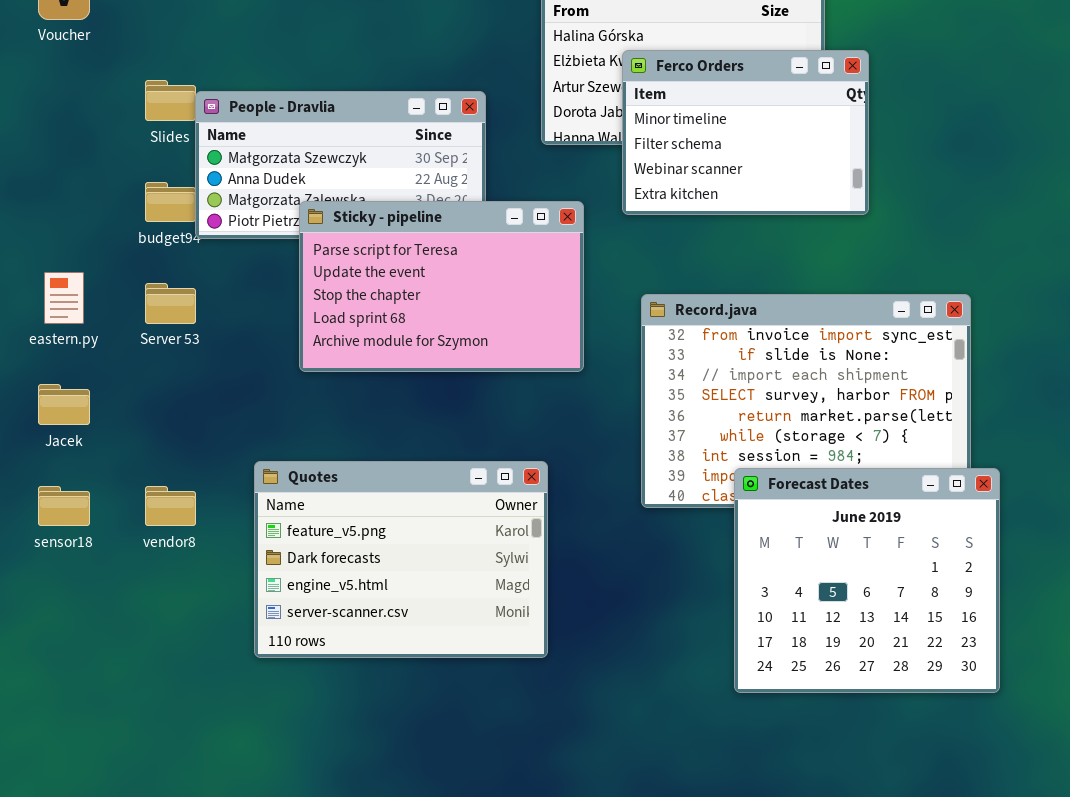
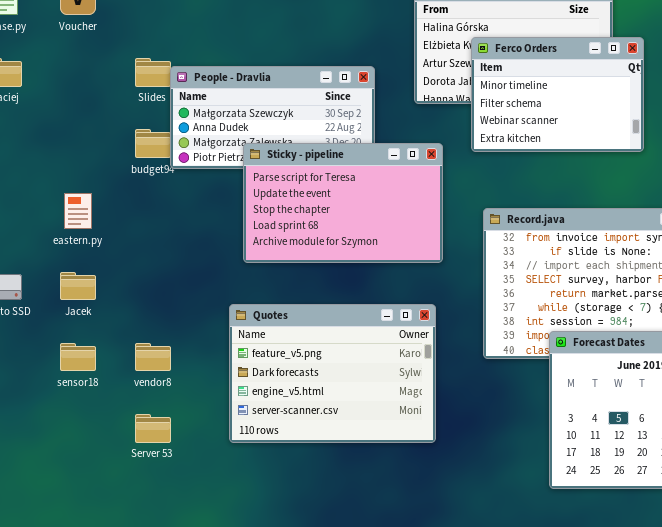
Server 53: [145,283,196,324] -> [135,414,171,443], moved
Quotes: [254,461,548,658] -> [229,304,436,443], moved

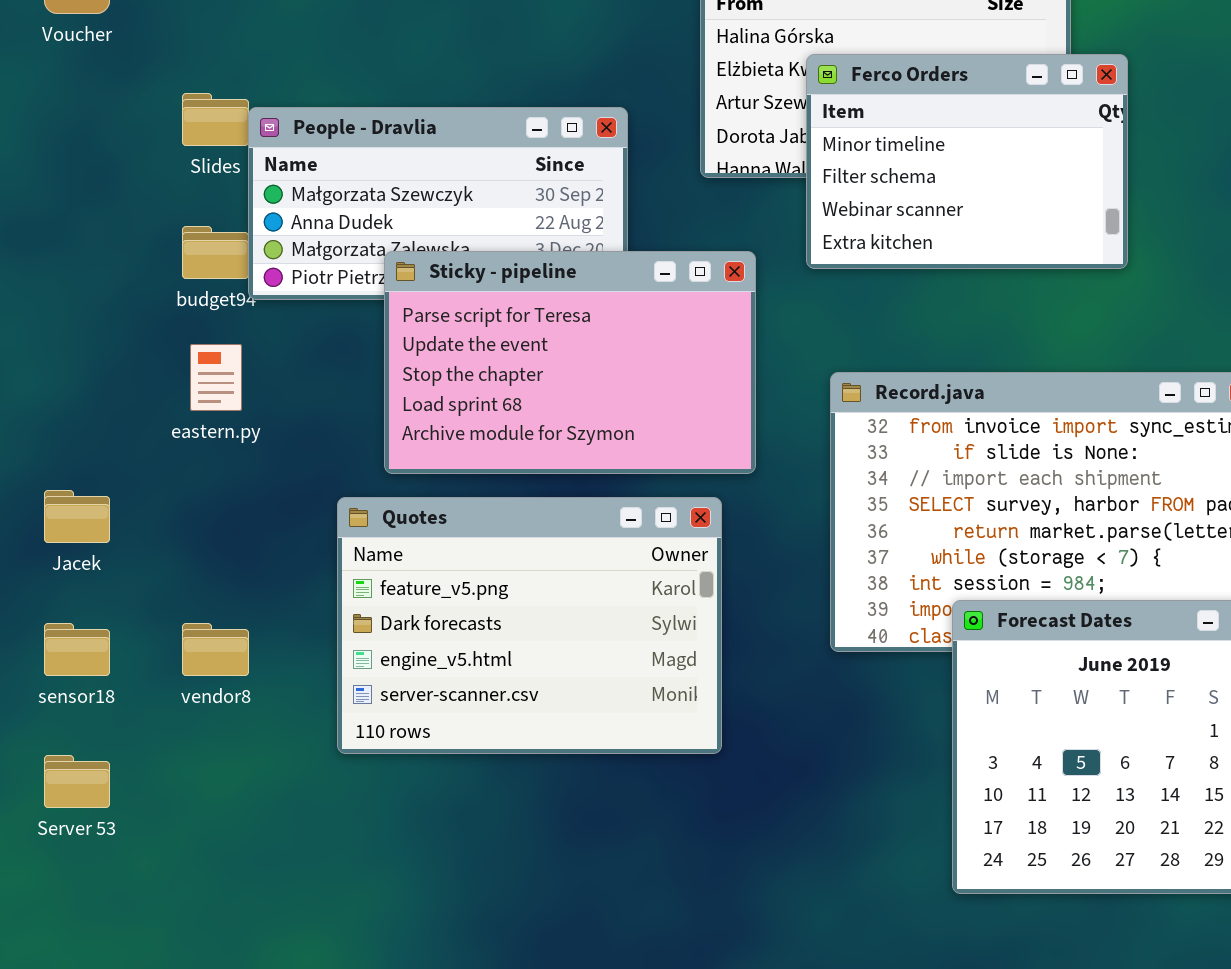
eastern.py: [64,193,92,229] -> [190,344,242,411], moved
Quotes: [229,304,436,443] -> [337,497,722,754], moved
Server 53: [135,414,171,443] -> [44,755,110,808], moved

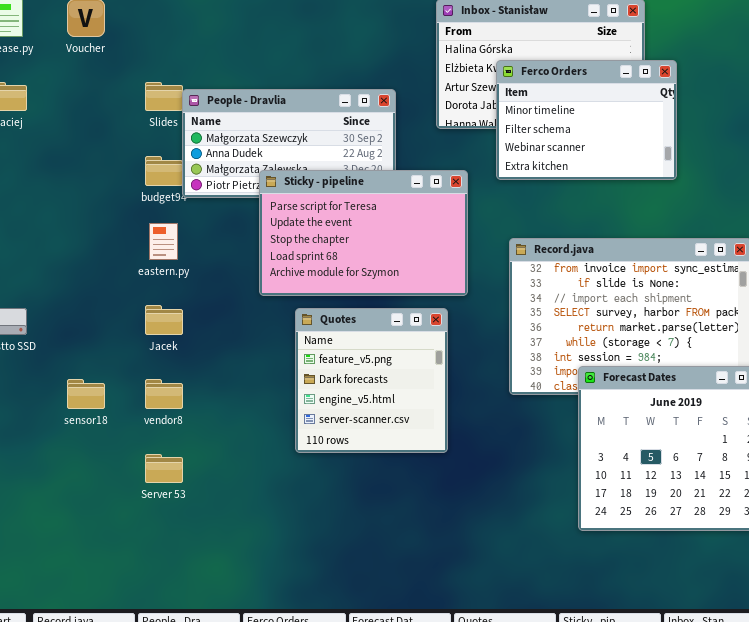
Jacek: [44,490,110,543] -> [145,305,183,335], moved
Quotes: [337,497,722,754] -> [295,308,448,453], resized
Server 53: [44,755,110,808] -> [145,454,183,483], moved

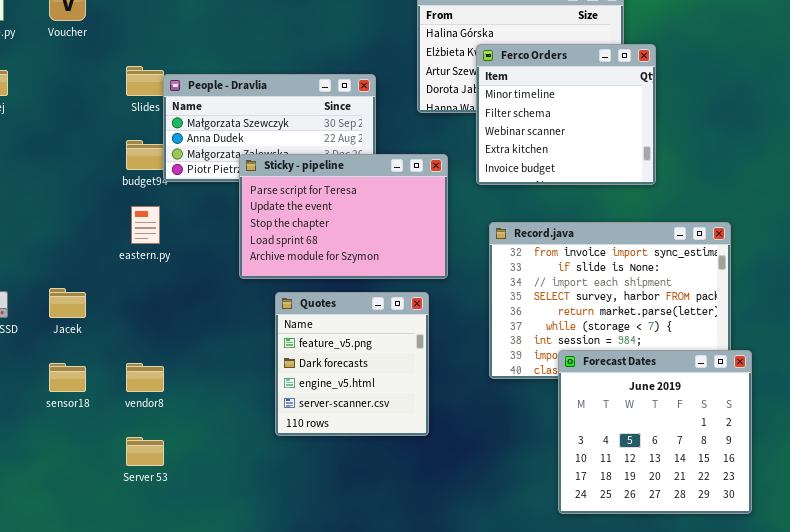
Ferco Orders: [496,60,677,180] -> [476,44,656,185], resized
Jacek: [145,305,183,335] -> [49,288,86,318], moved

